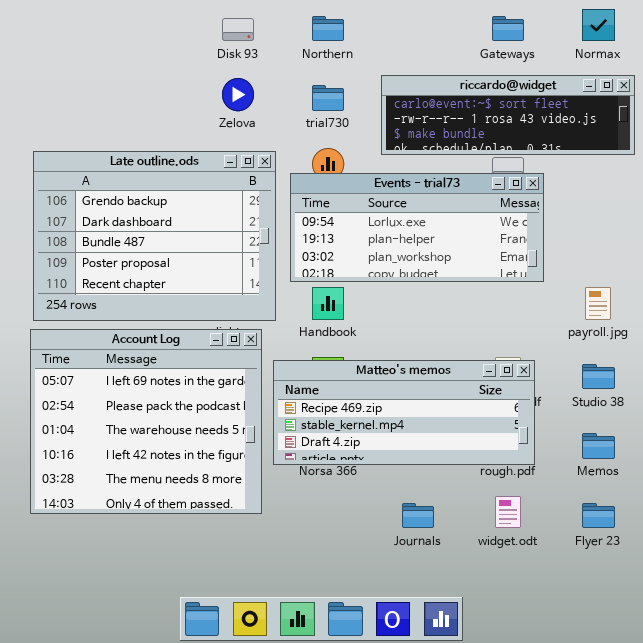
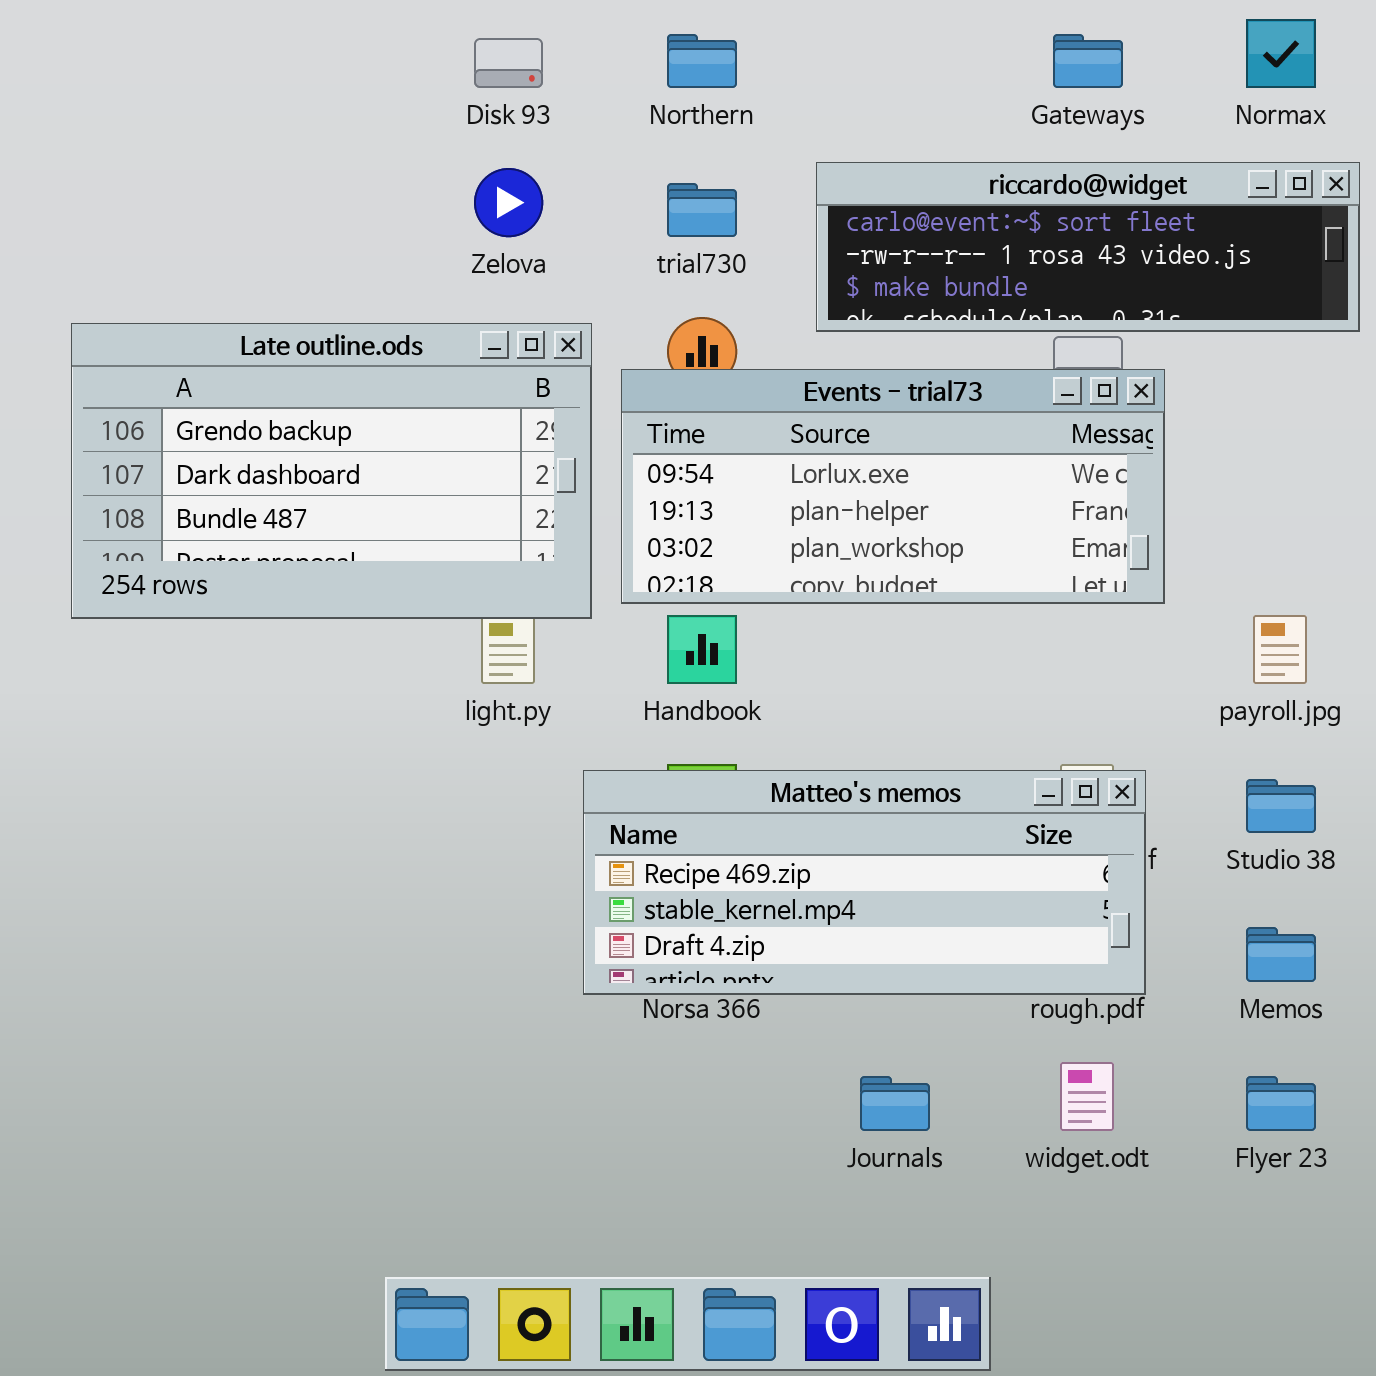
Late outline.ods: [33,151,276,321] -> [71,323,592,619], resized
Account Log: [30,329,262,514] -> none, closed

